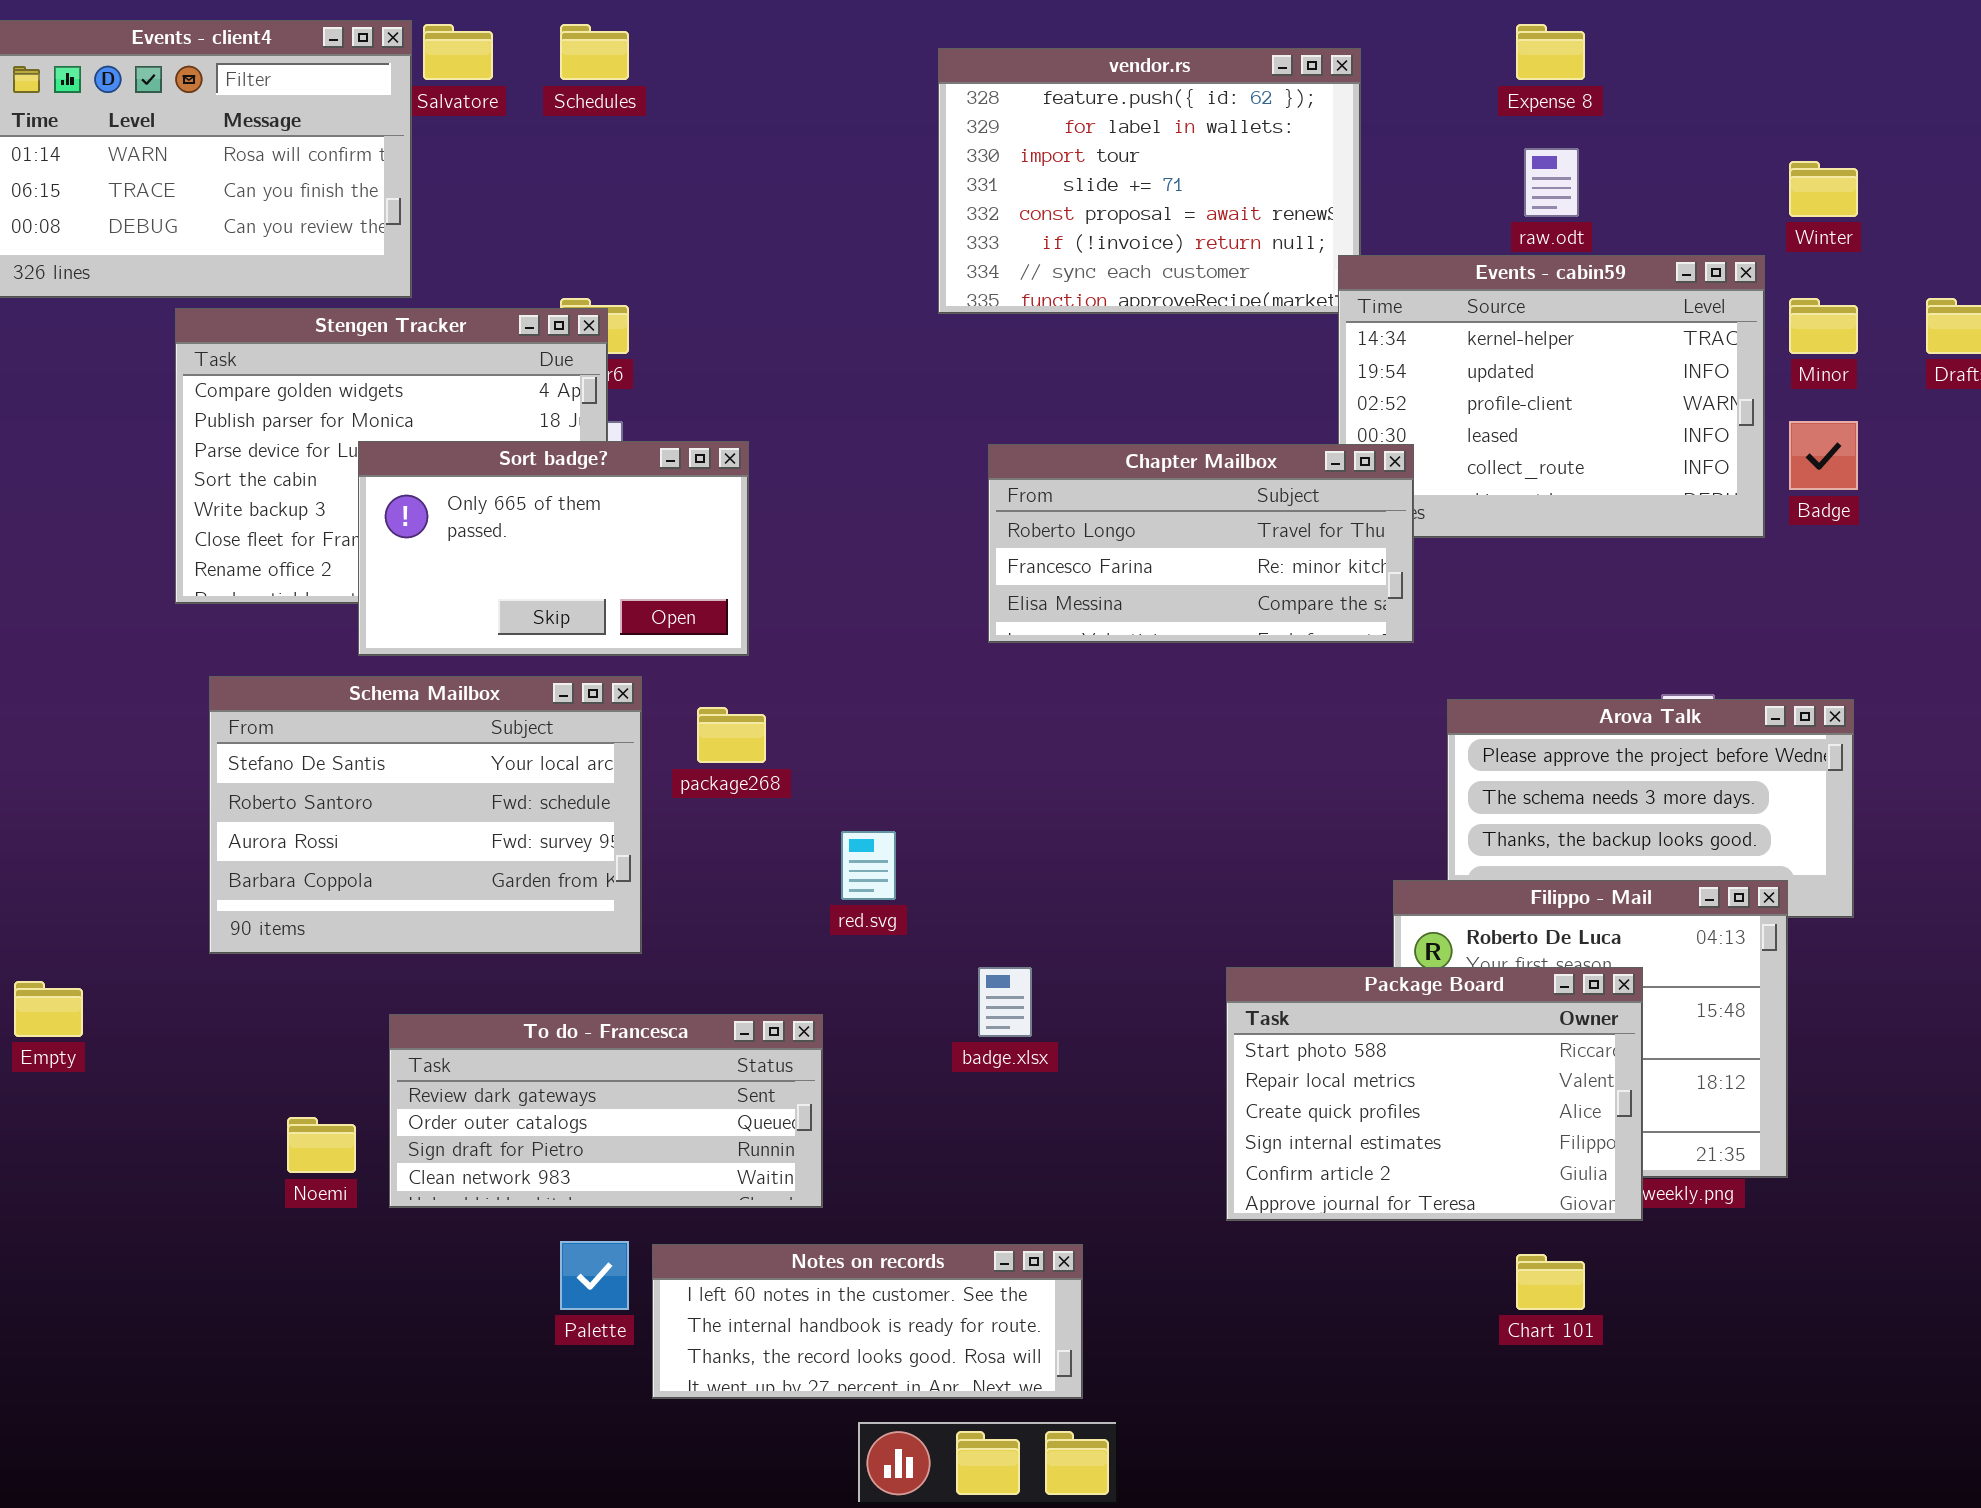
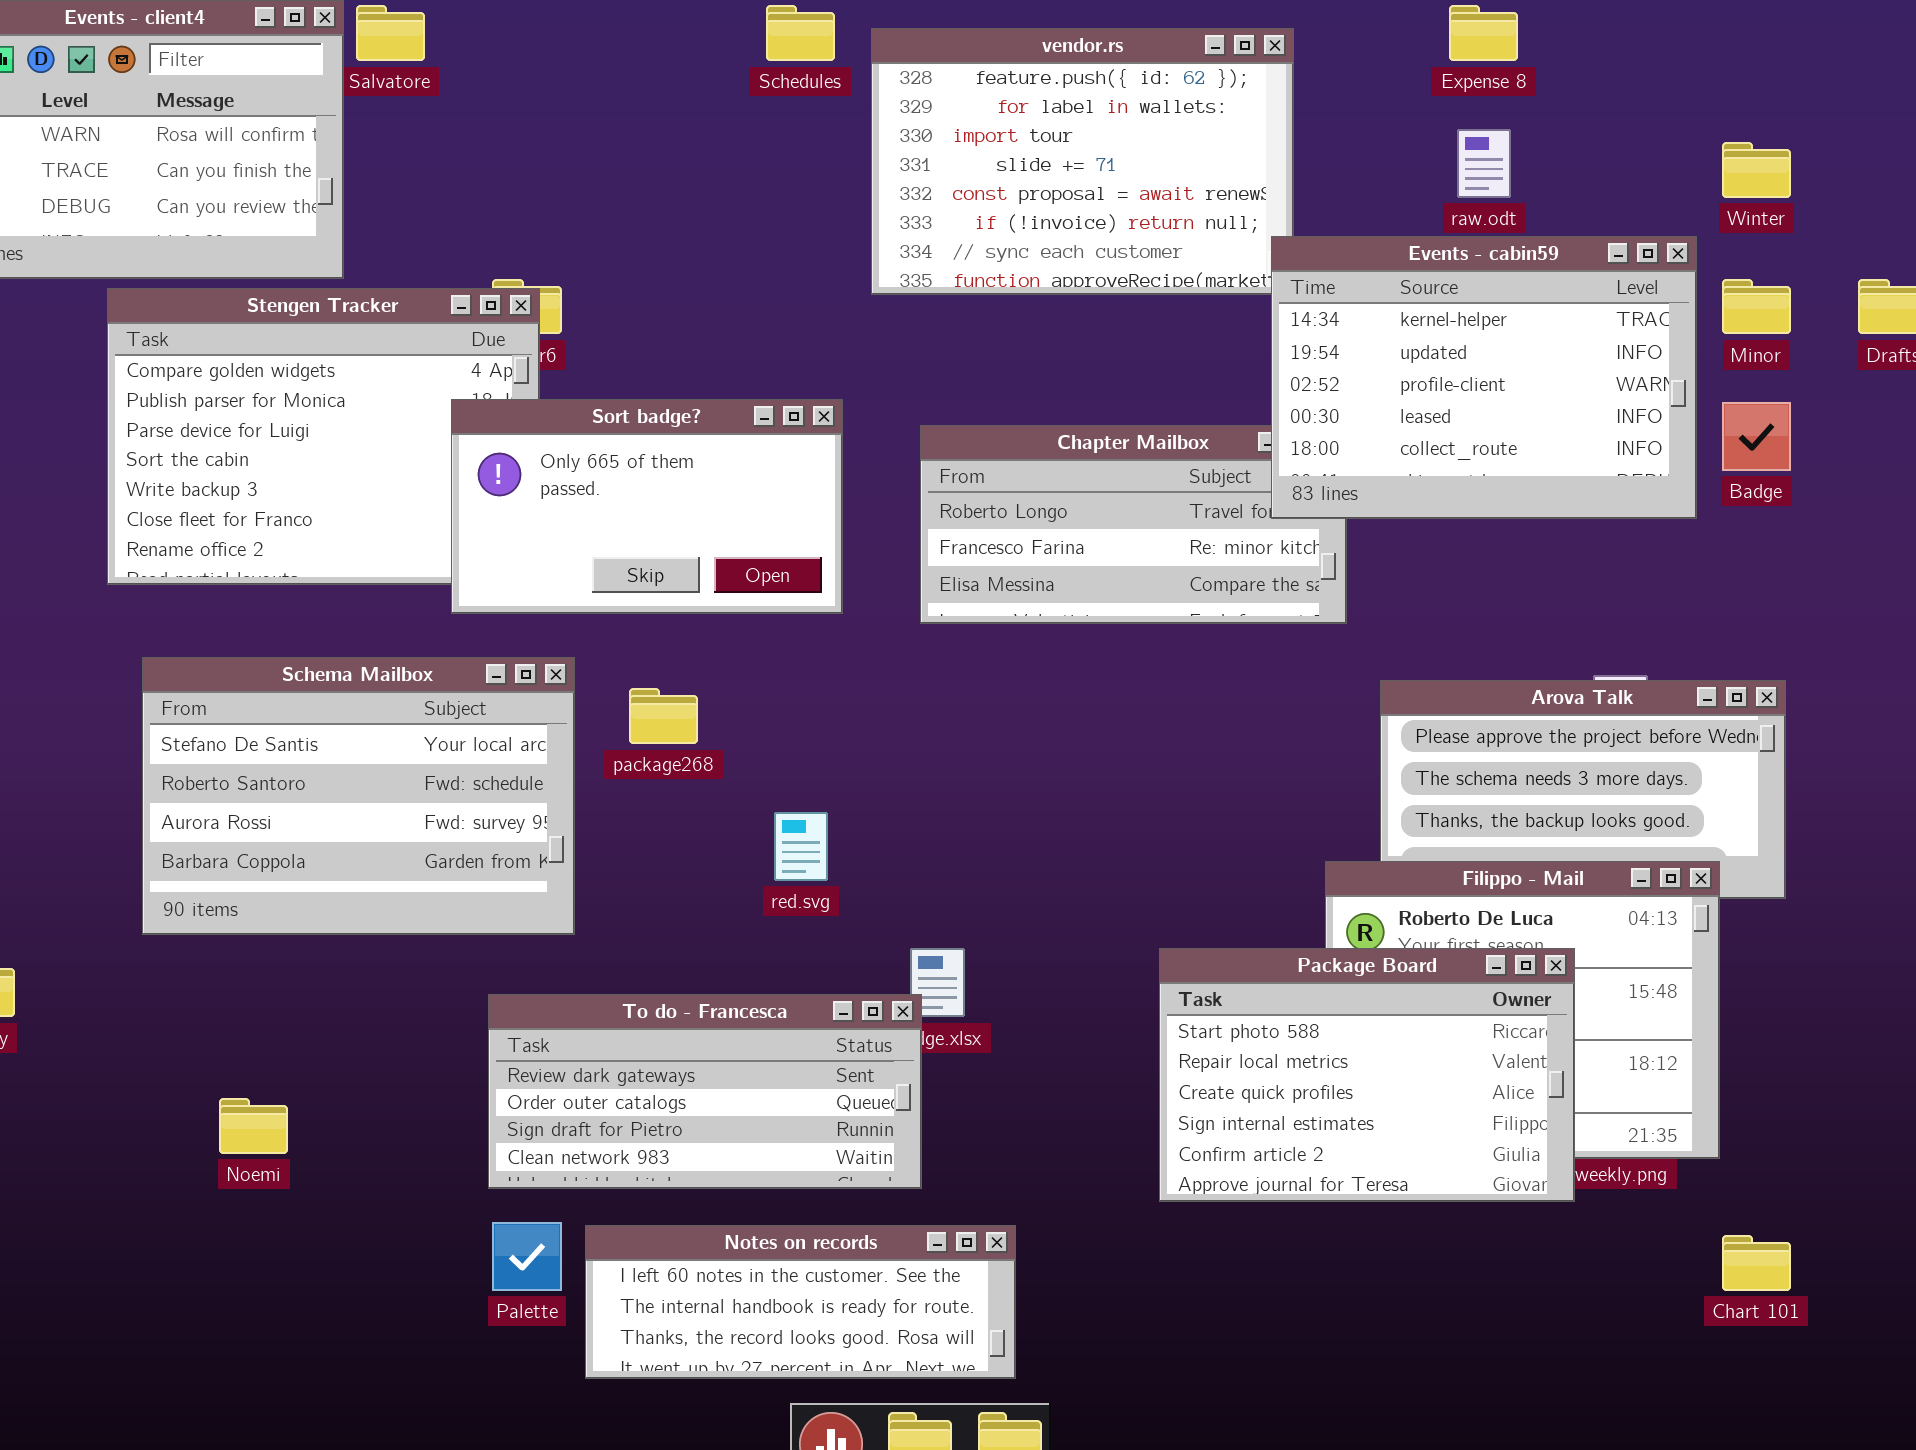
Schedules: [560,24,629,80] -> [766,5,835,61], moved
Events - cabin59: [1338,255,1765,538] -> [1271,236,1697,519], raised
Sort badge?: [358,441,749,656] -> [451,399,843,614], moved
To do - Francesca: [389,1014,823,1208] -> [488,994,922,1189], moved
Chart 101: [1516,1254,1585,1310] -> [1722,1235,1791,1291], moved

